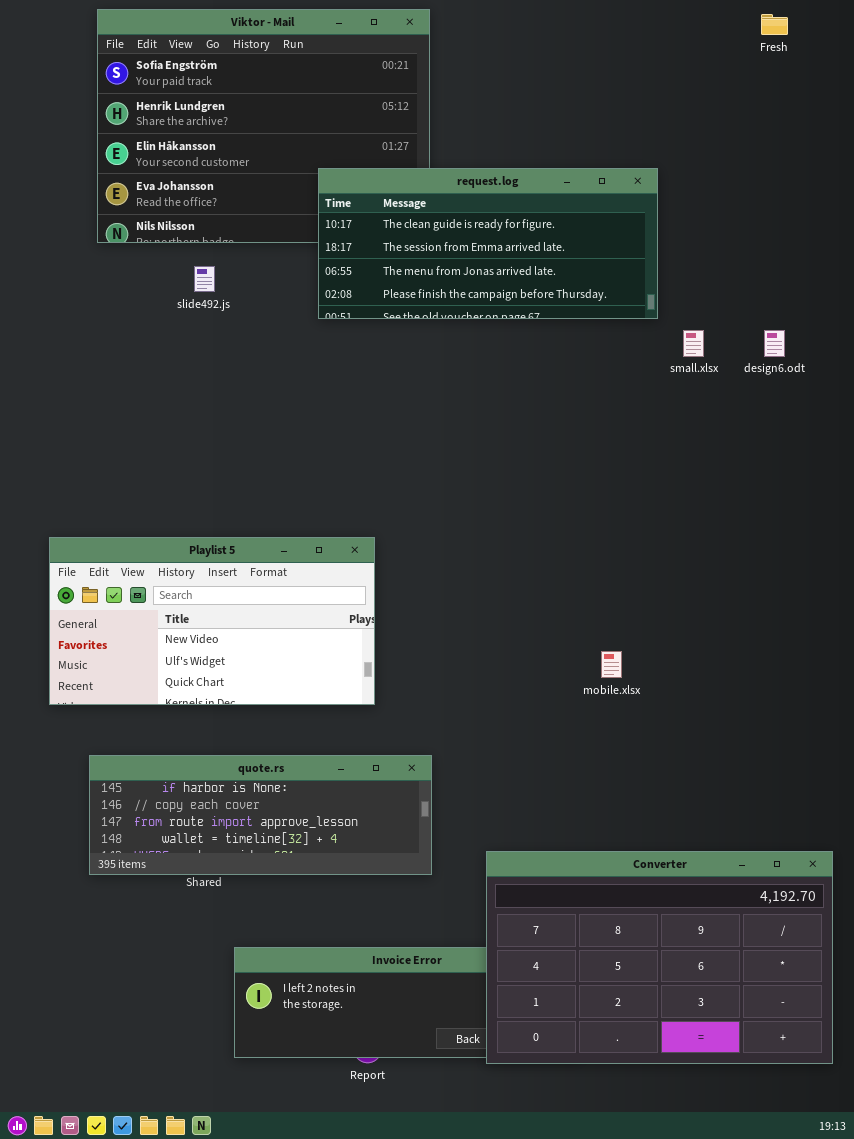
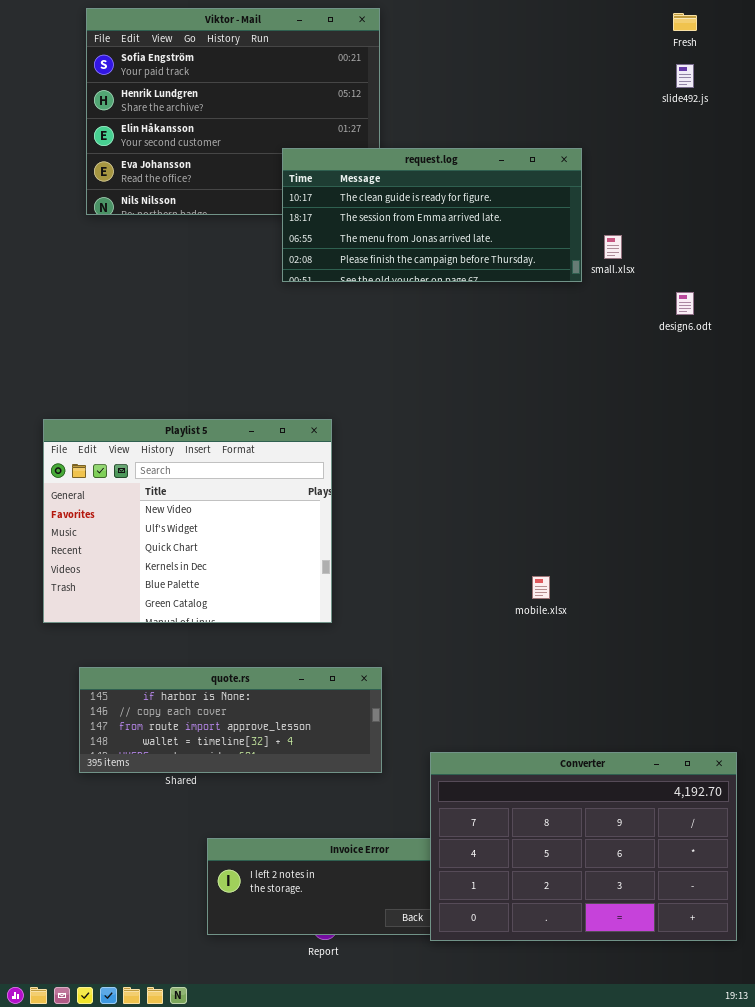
slide492.js: [194,266,215,292] -> [676,64,694,88], moved
small.xlsx: [683,330,704,357] -> [604,235,622,259], moved
Playlist 5: [49,537,375,705] -> [43,419,332,623], resized

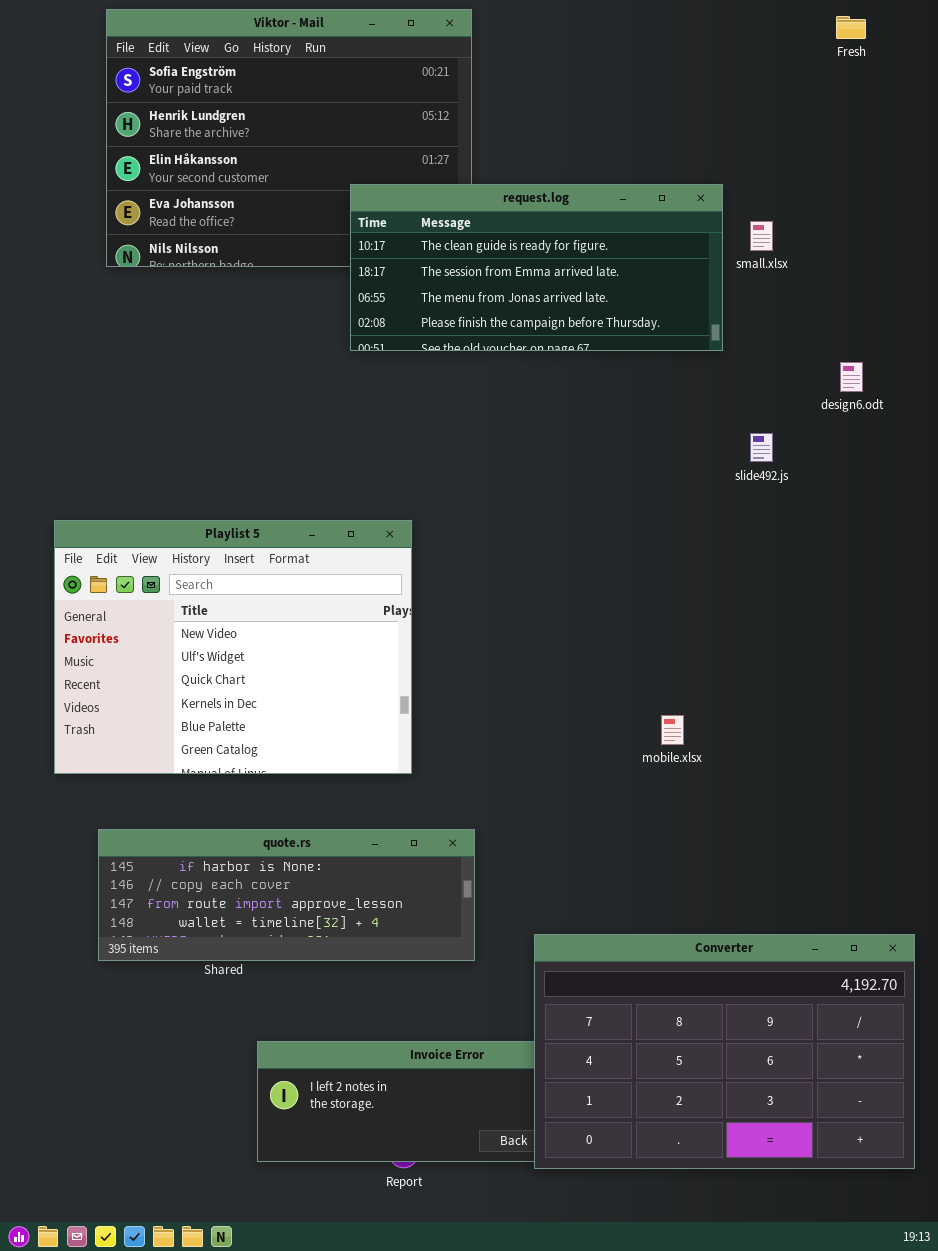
slide492.js: [676,64,694,88] -> [750,433,773,462], moved
small.xlsx: [604,235,622,259] -> [750,221,773,251], moved

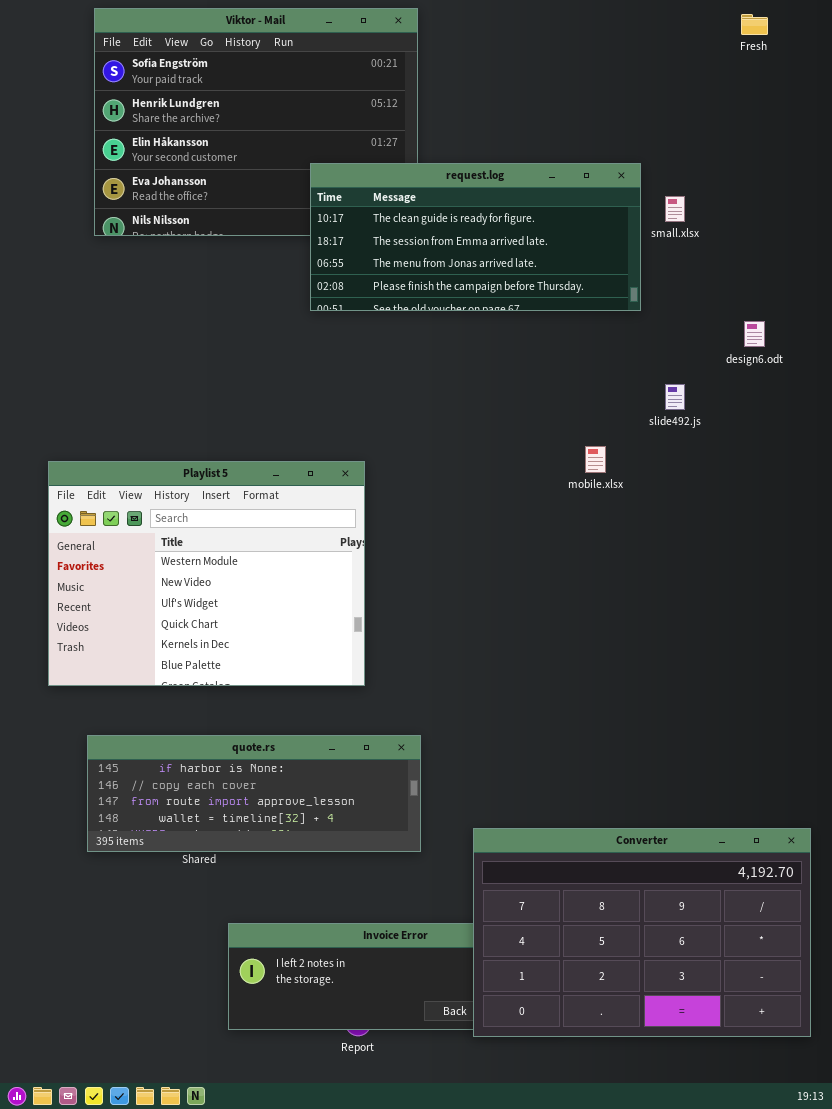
Playlist 5: [54,520,412,774] -> [48,461,365,686], scrolled up 1 row
mobile.xlsx: [661,715,684,745] -> [585,446,606,473], moved

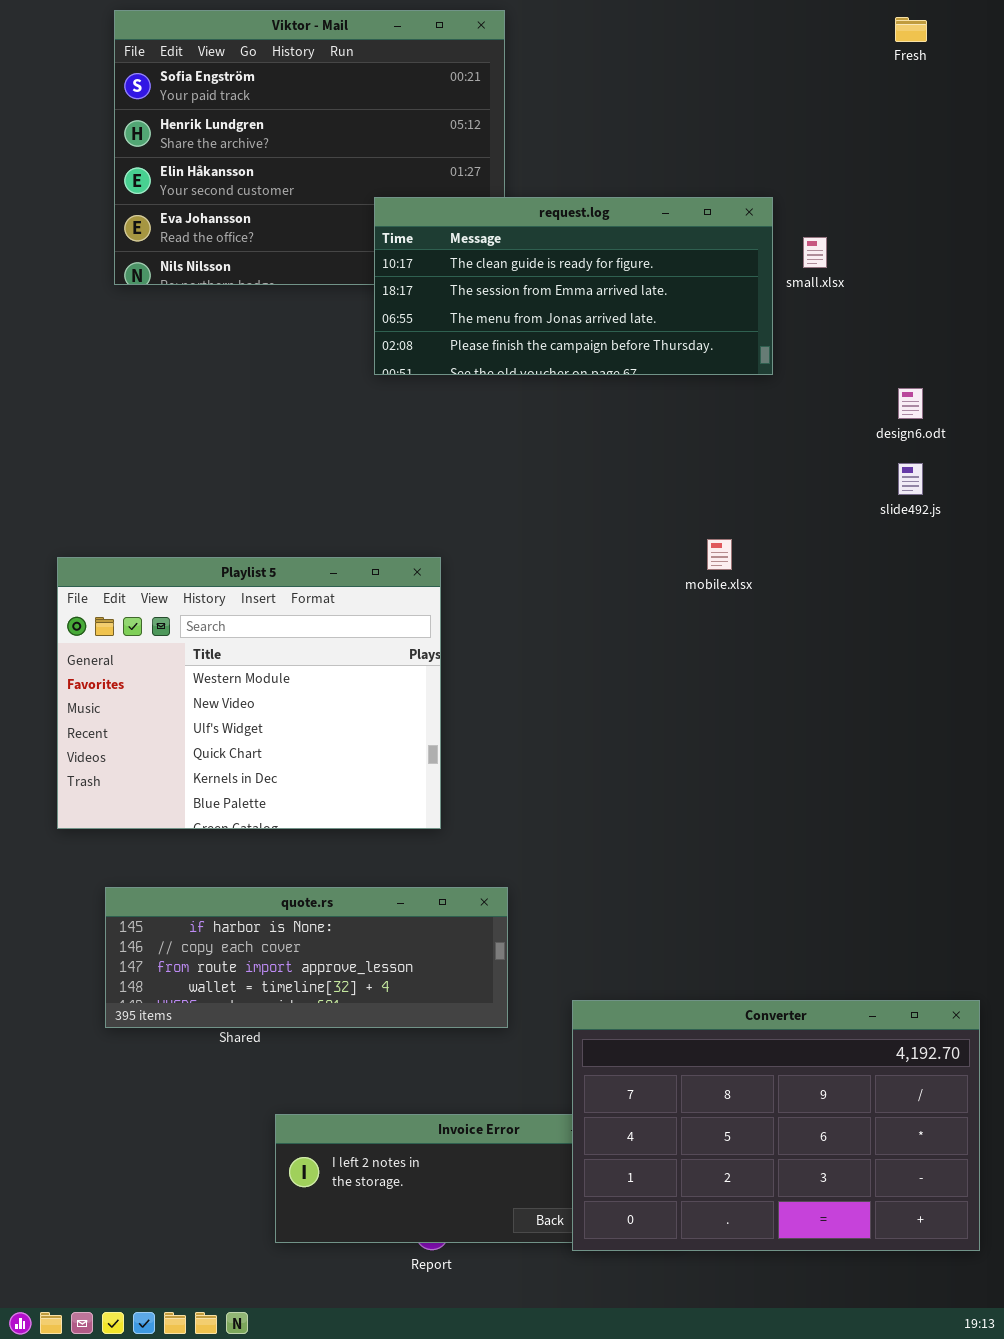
slide492.js: [665,384,685,410] -> [898,463,923,495], moved

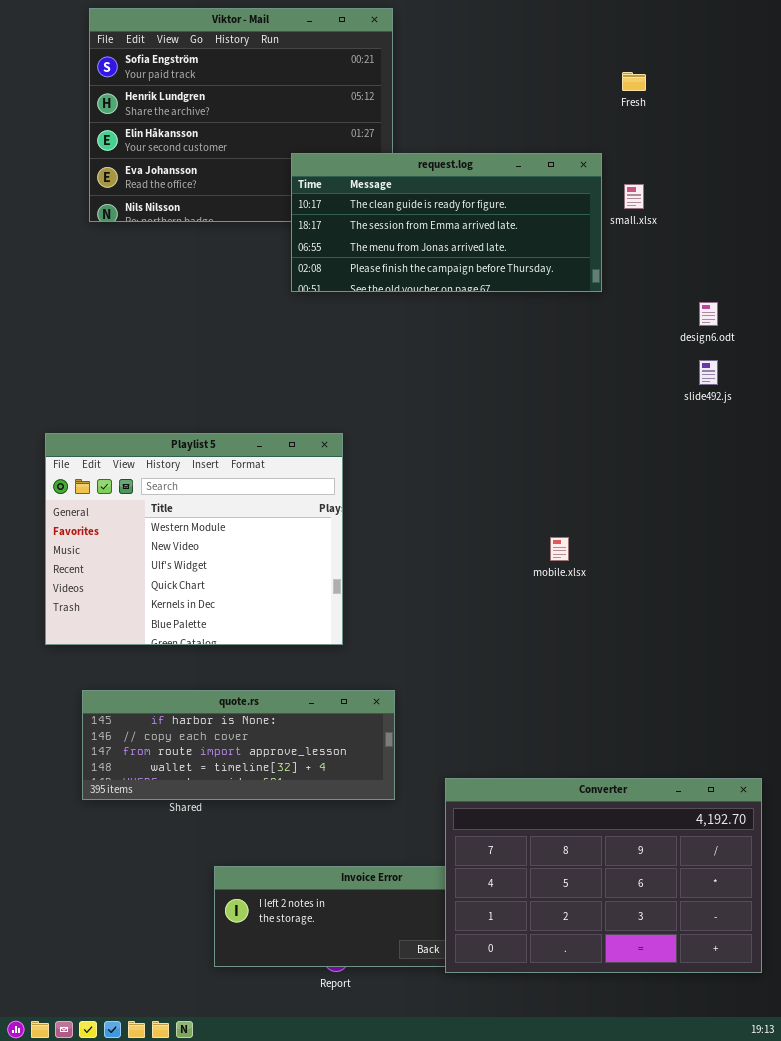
Fresh: [895,17,927,42] -> [622,72,646,91], moved
mobile.xlsx: [707,539,732,570] -> [550,537,569,561], moved

